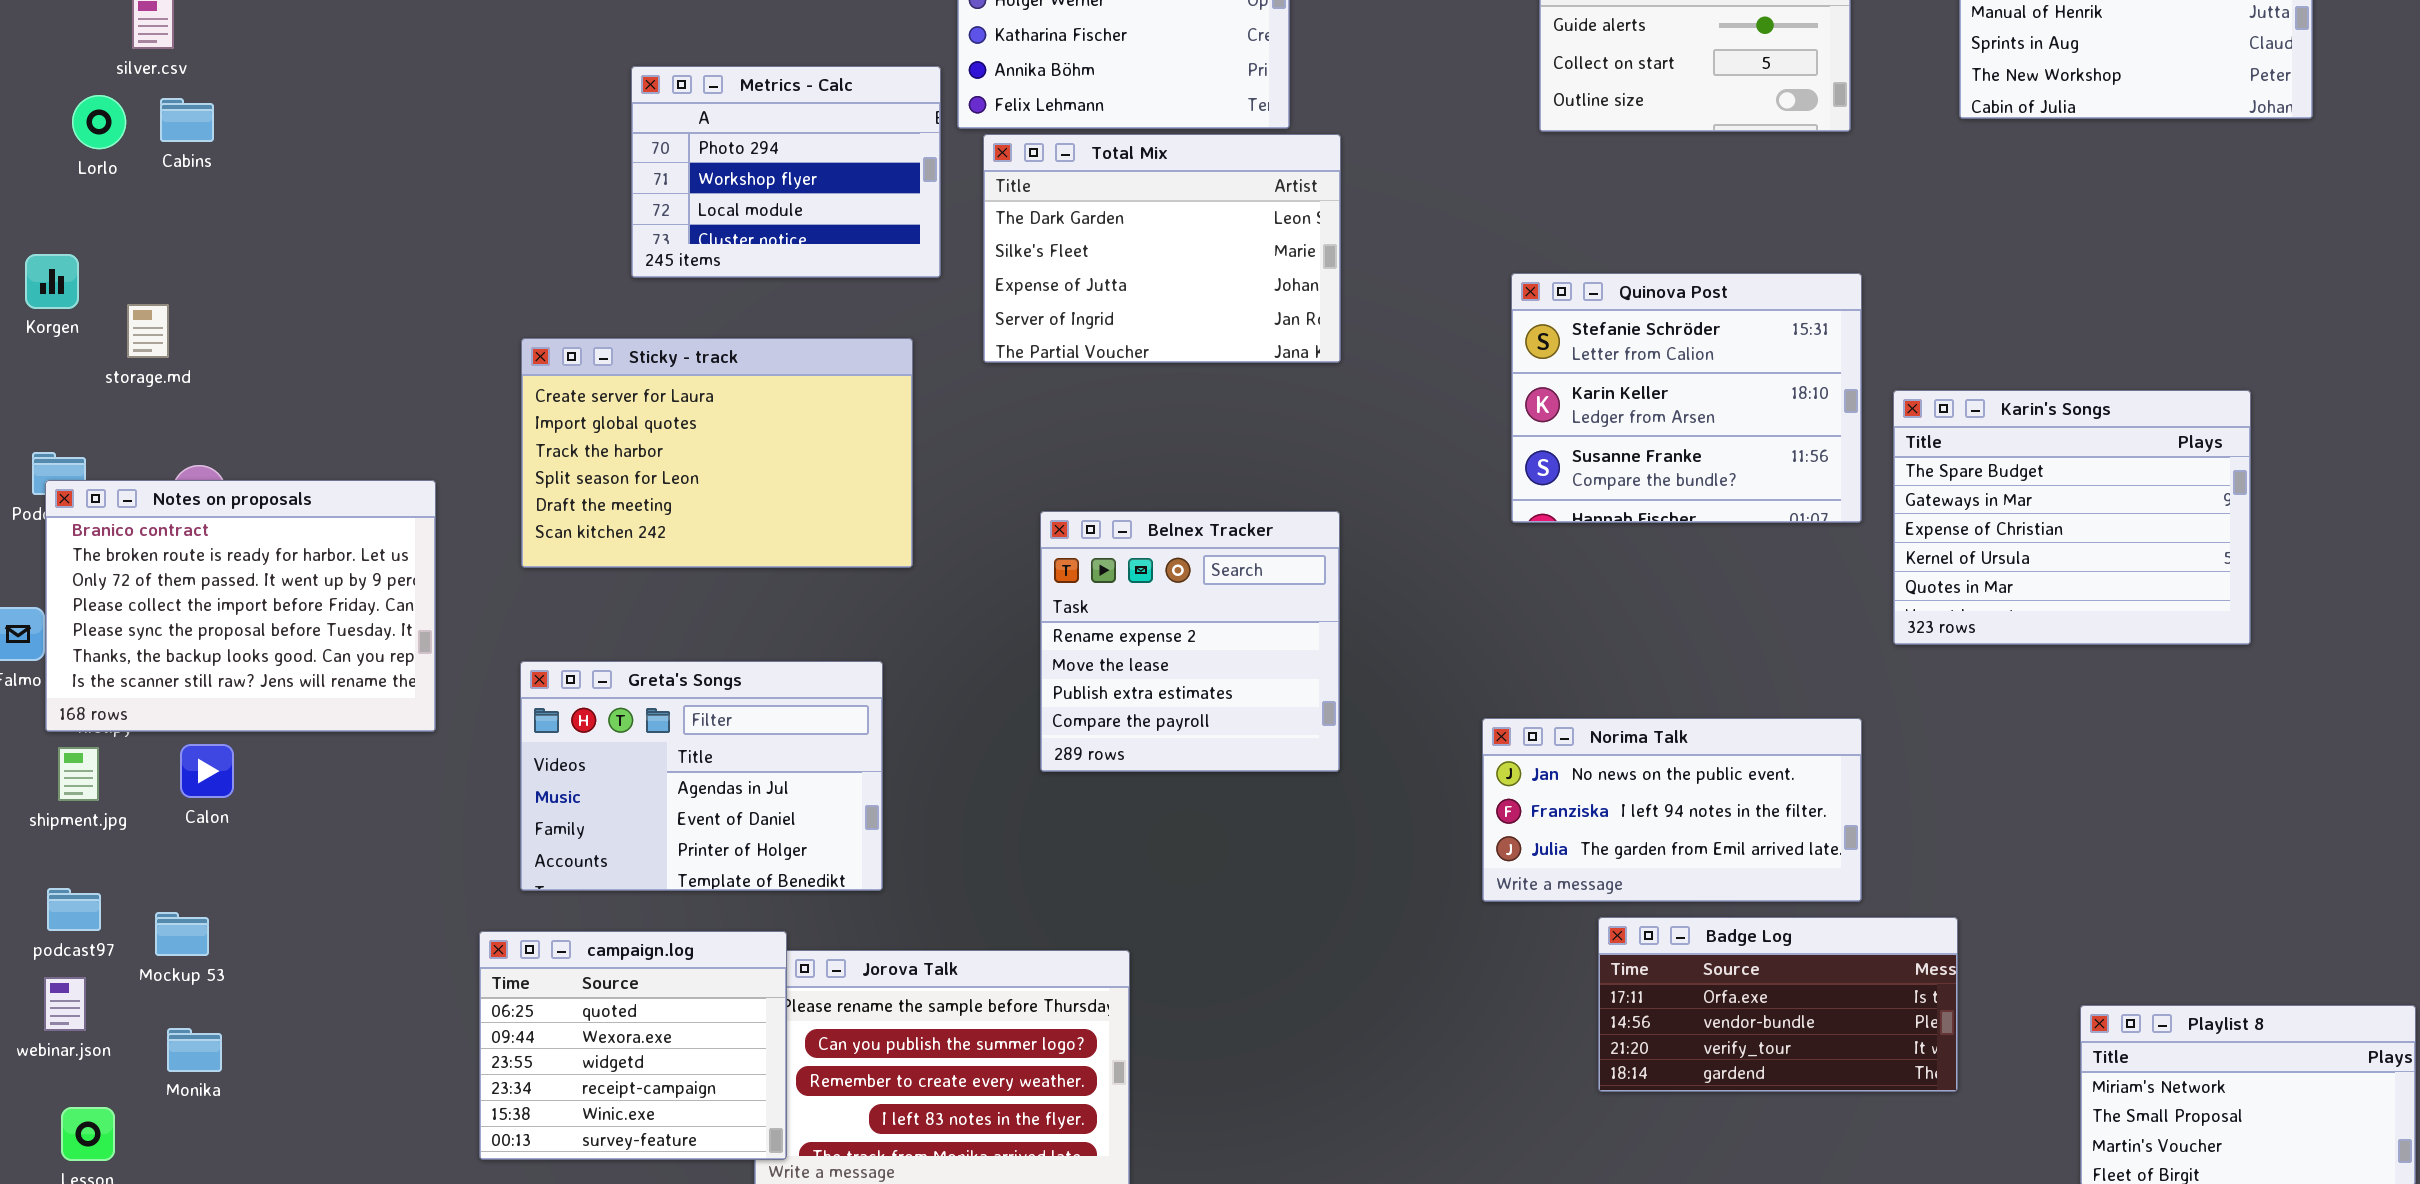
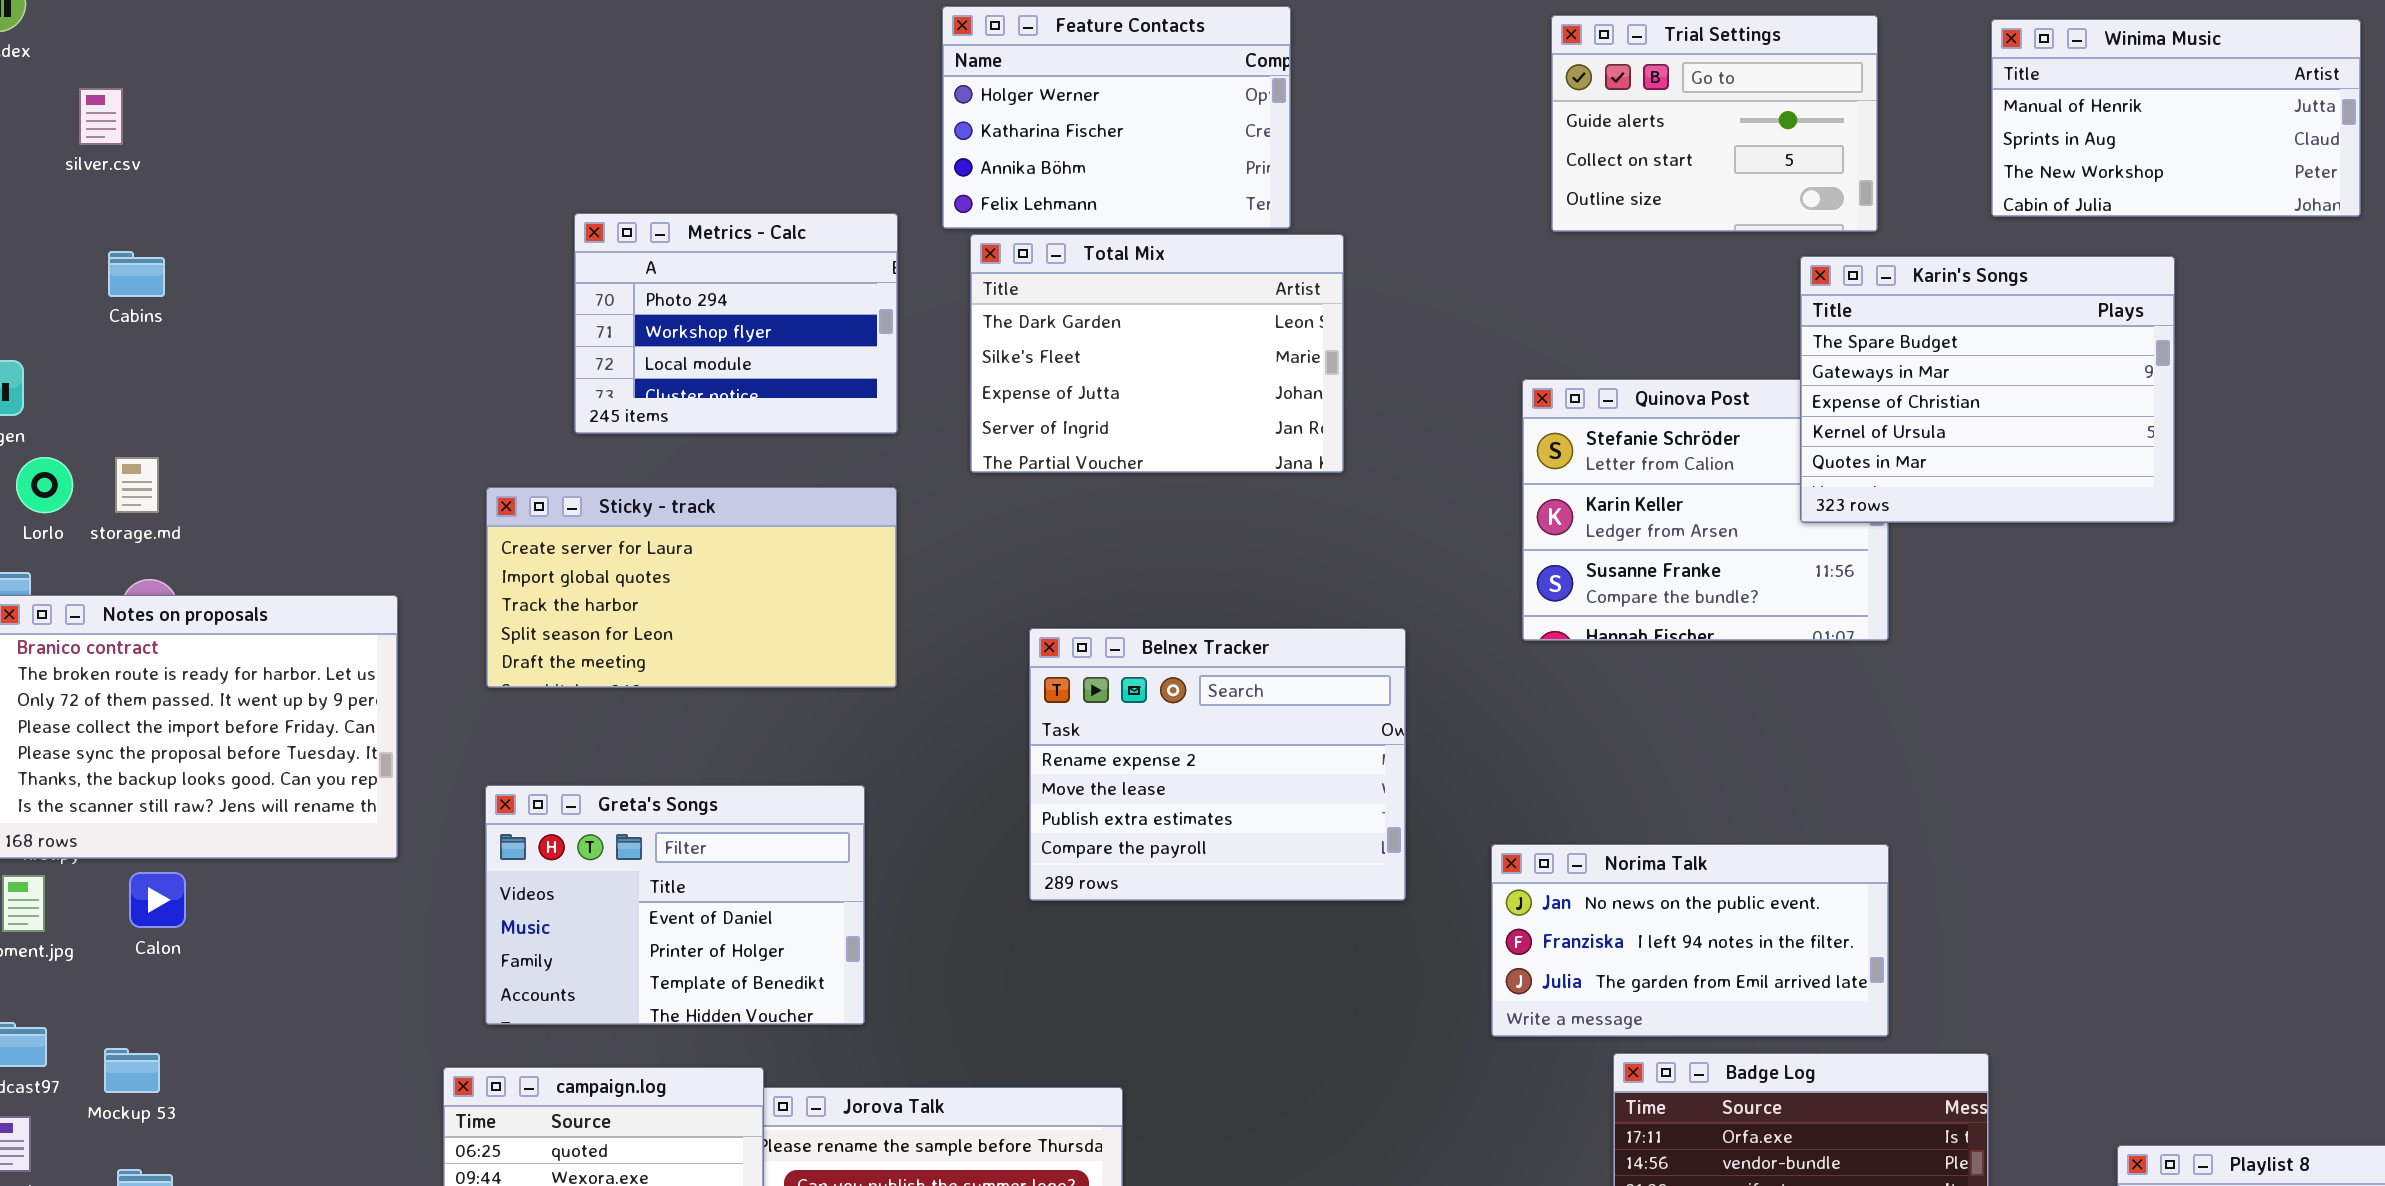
Metrics - Calc: [631,66,941,278] -> [574,213,898,434], moved
Lorlo: [72,95,126,149] -> [16,457,73,513], moved
Cabins: [160,98,214,142] -> [108,251,165,297], moved
storage.md: [127,304,169,358] -> [115,457,159,513], moved
Sticky - track: [521,338,913,568] -> [486,487,897,688], resized
Karin's Songs: [1893,390,2251,645] -> [1800,256,2175,523], moved
Belnex Tracker: [1040,511,1340,772] -> [1029,628,1406,901], resized
Greta's Songs: [520,661,883,891] -> [485,785,865,1025], scrolled down 1 row

